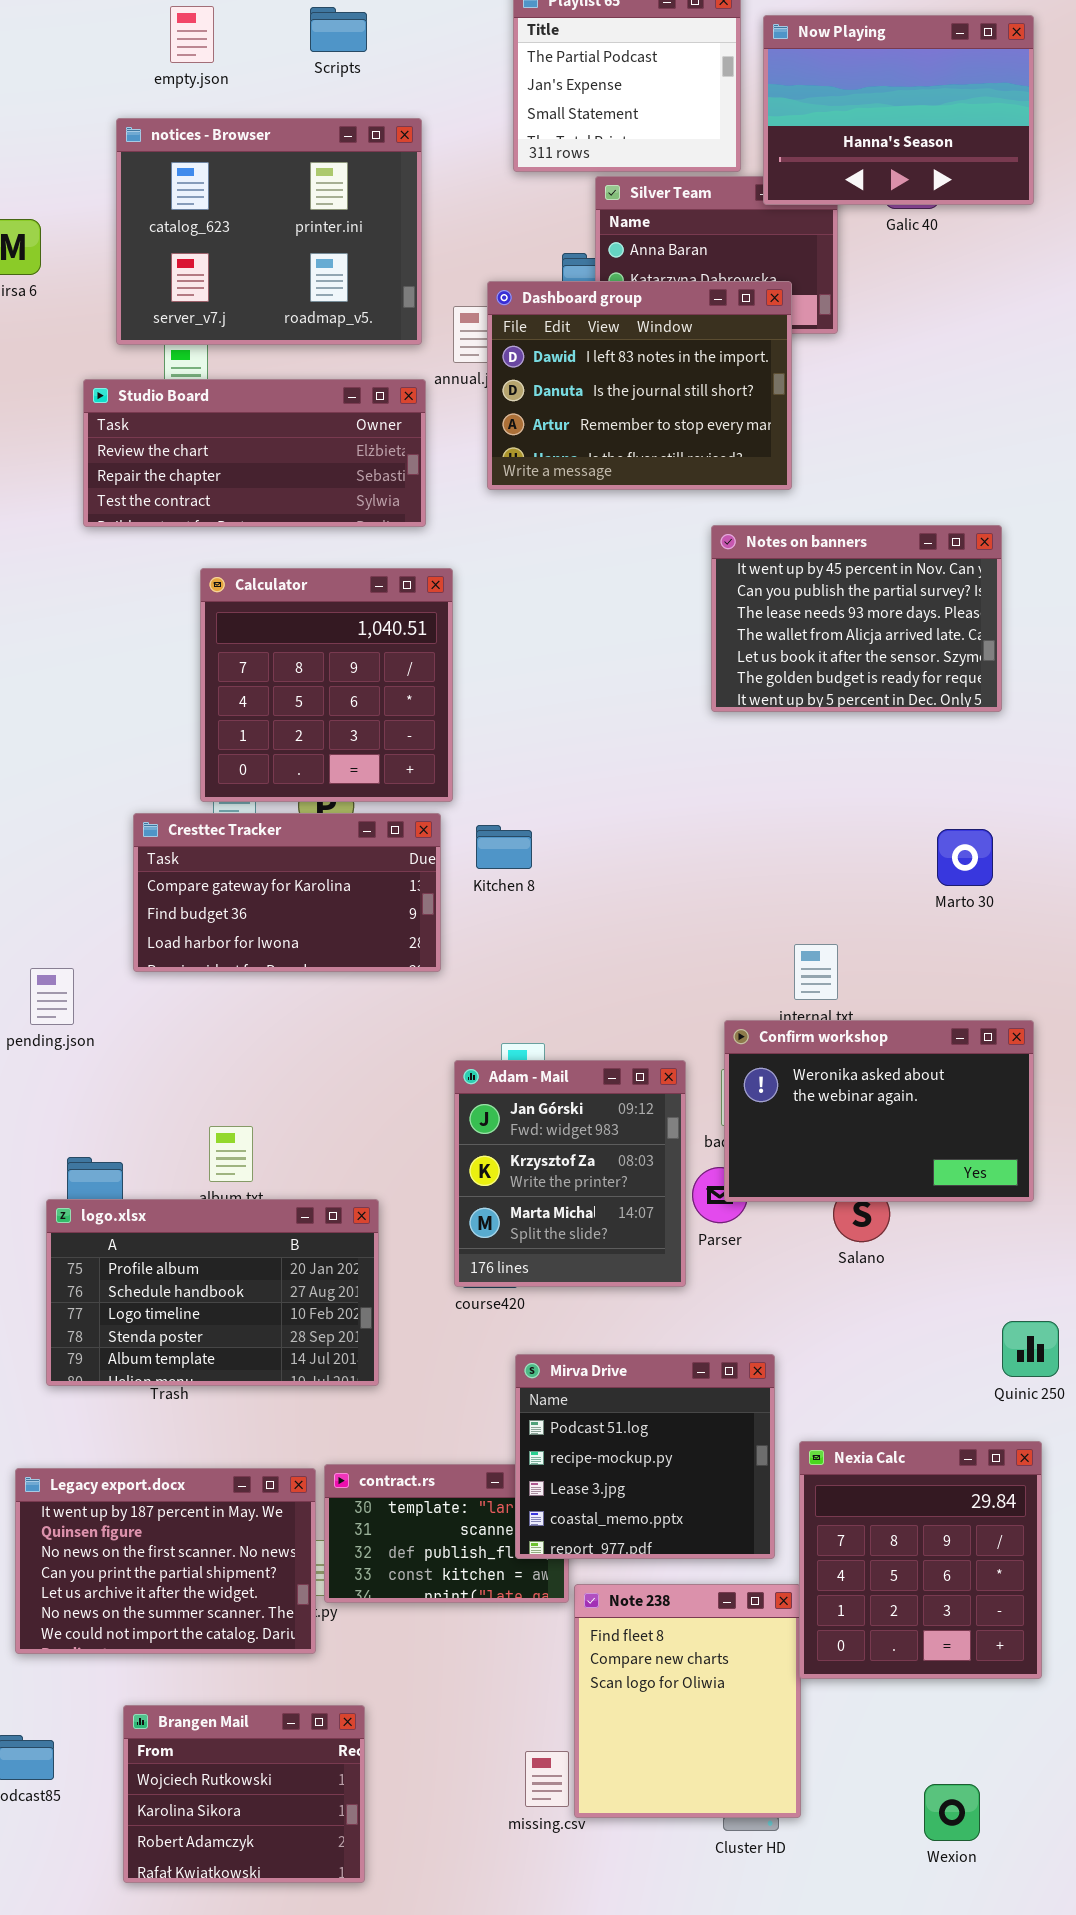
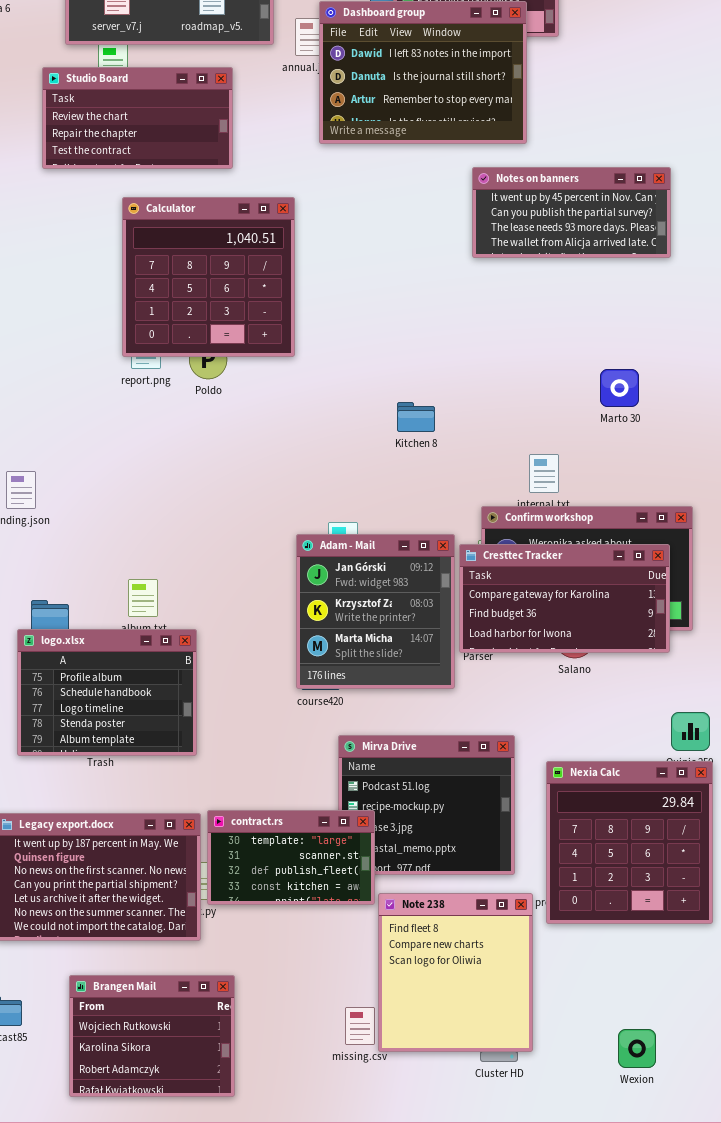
Studio Board: [83,379,426,527] -> [42,67,233,169], resized
Notes on banners: [711,525,1002,712] -> [472,167,671,258], resized
Cresttec Tracker: [133,813,441,972] -> [459,544,670,653], moved
Kitchen 8: [476,825,532,869] -> [397,402,435,432], moved
Marto 30: [937,829,993,886] -> [600,369,639,407], moved
logo.xlsx: [46,1199,379,1386] -> [17,629,197,756], resized
Nexia Calc: [799,1441,1042,1679] -> [546,761,713,924], moved
contract.rs: [324,1464,569,1603] -> [207,810,375,905], raised

